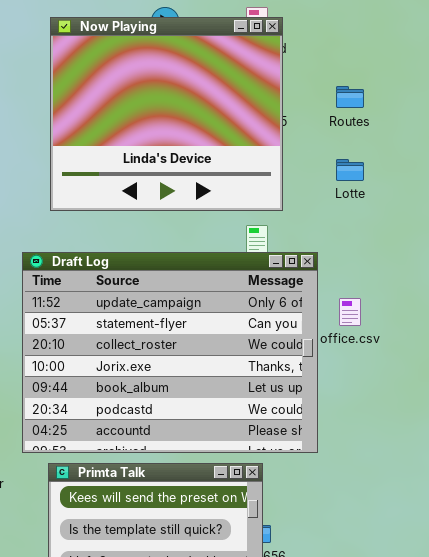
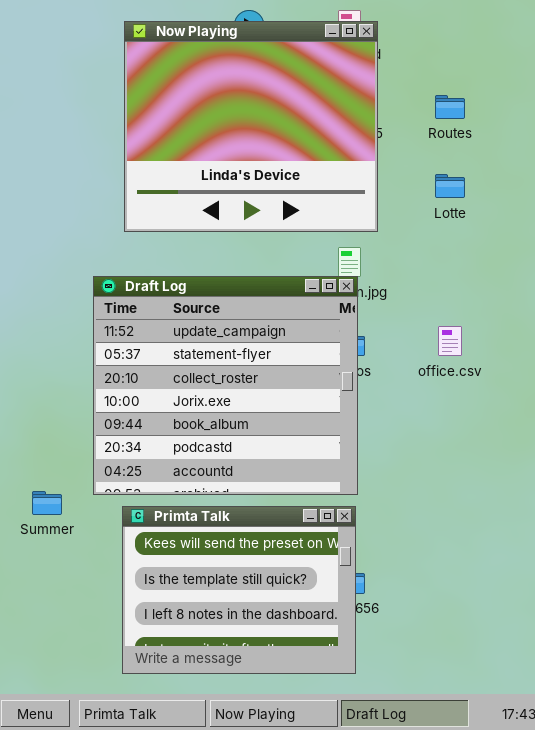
Draft Log: [22,252,318,453] -> [93,276,358,495], resized

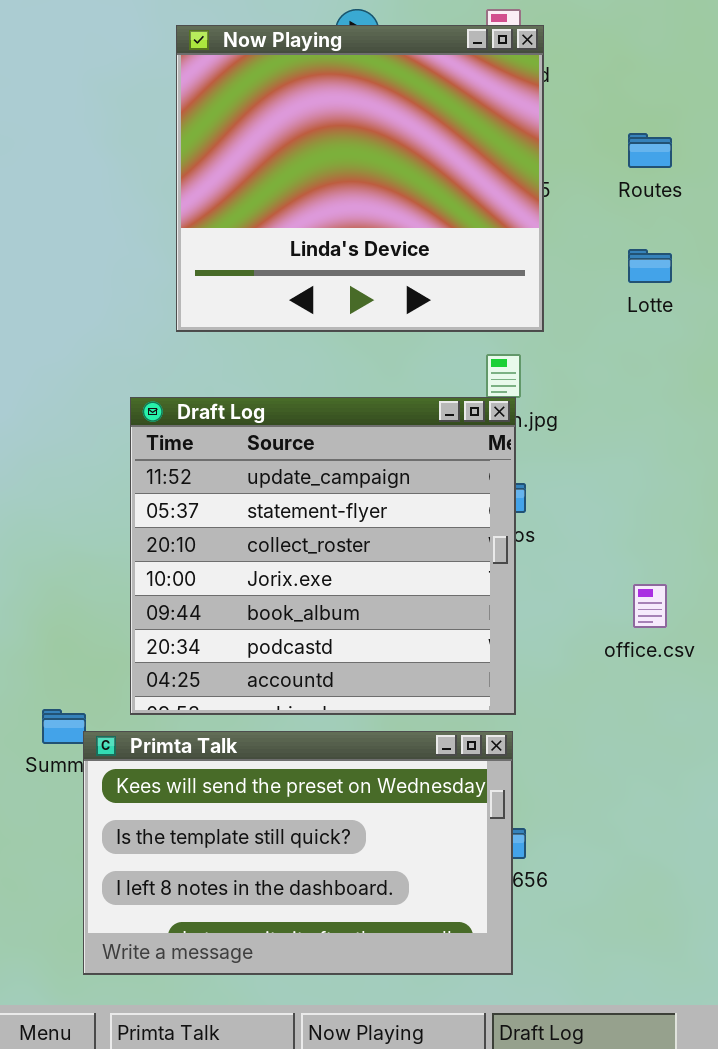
office.csv: [438,326,462,356] -> [633,584,667,628], moved
Primta Talk: [122,506,356,674] -> [83,731,513,975], resized

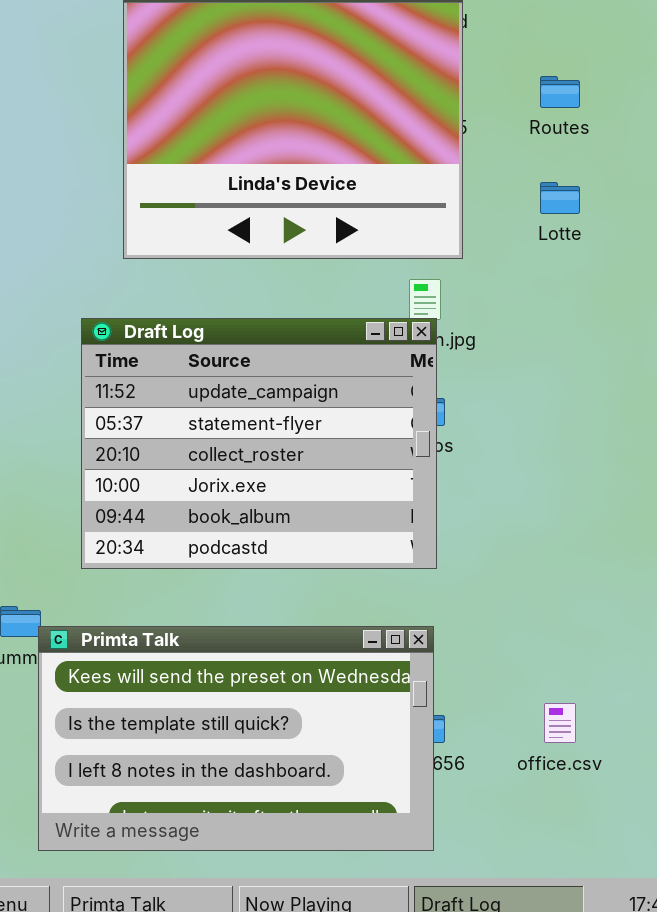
Draft Log: [130,397,516,715] -> [81,318,437,569], resized
office.csv: [633,584,667,628] -> [544,703,576,743], moved

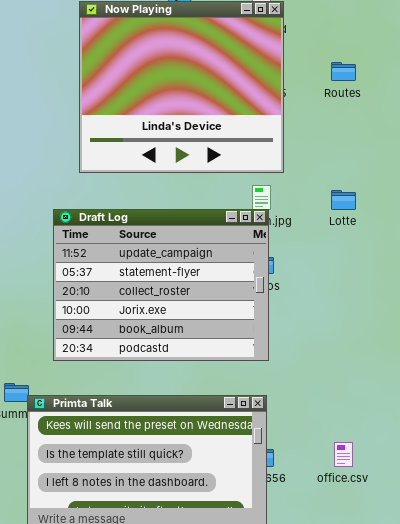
Lotte: [540,182,580,214] -> [331,190,356,210], moved

